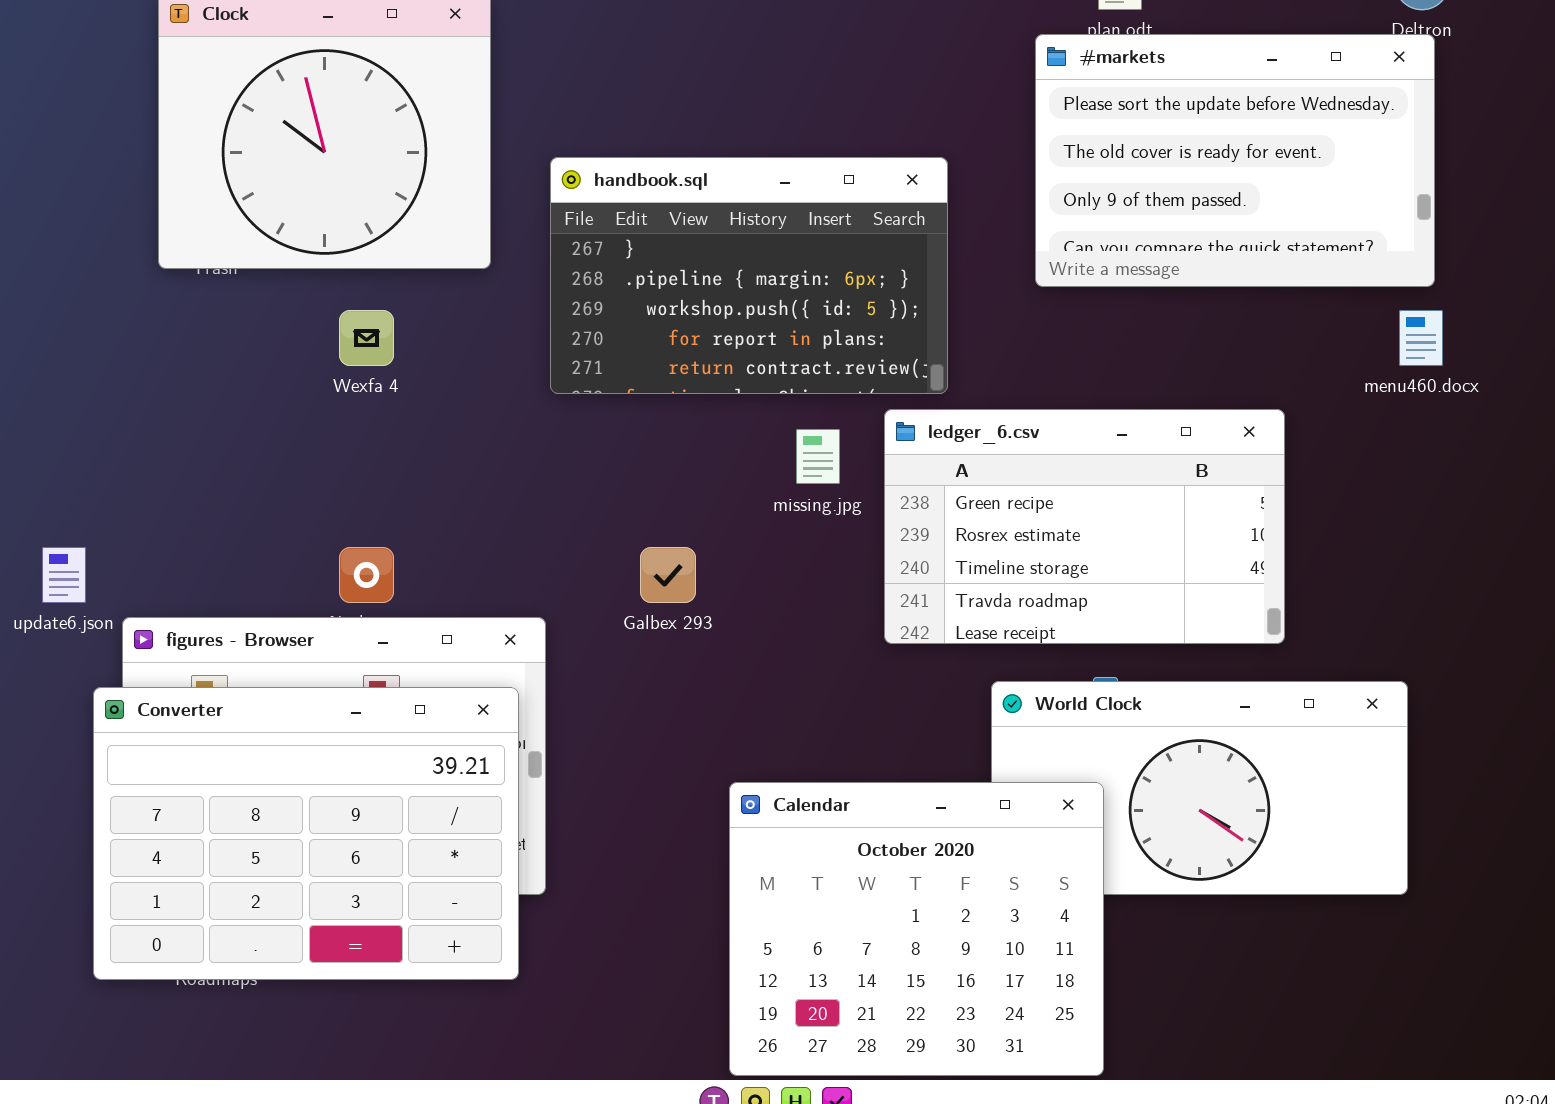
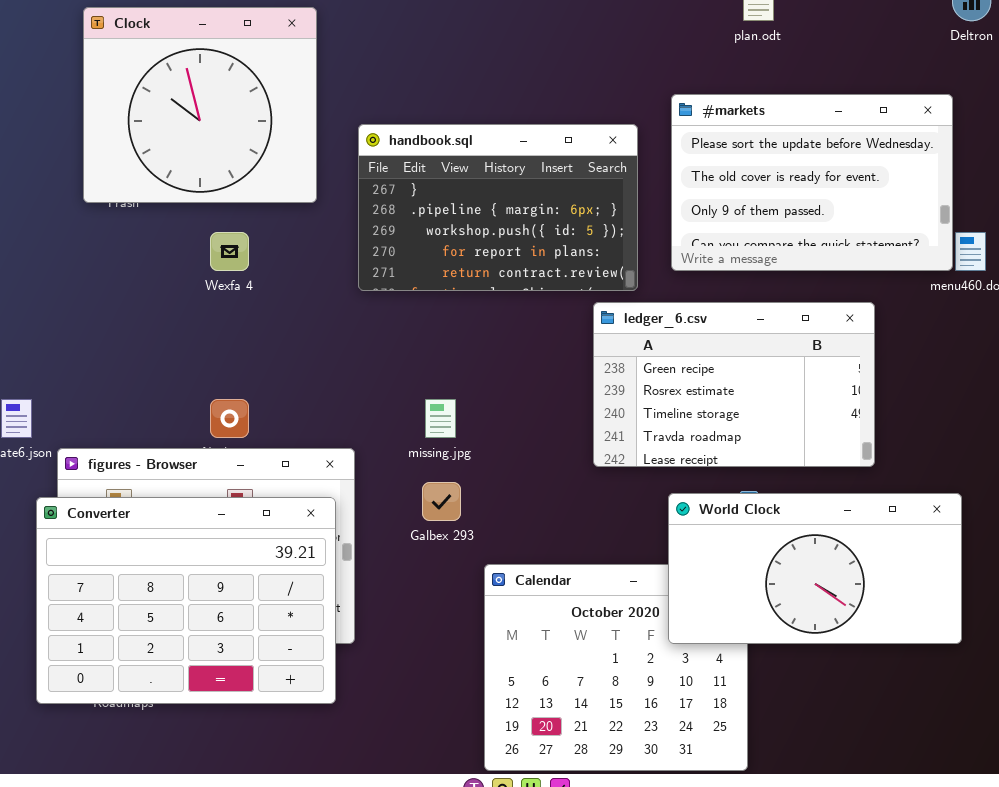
#markets: [1035,34,1435,287] -> [671,94,953,271], moved
missing.jpg: [796,429,840,484] -> [425,399,456,438], moved
Galbex 293: [640,547,696,603] -> [422,482,461,521], moved
World Clock: [991,681,1408,895] -> [668,493,962,644], raised

